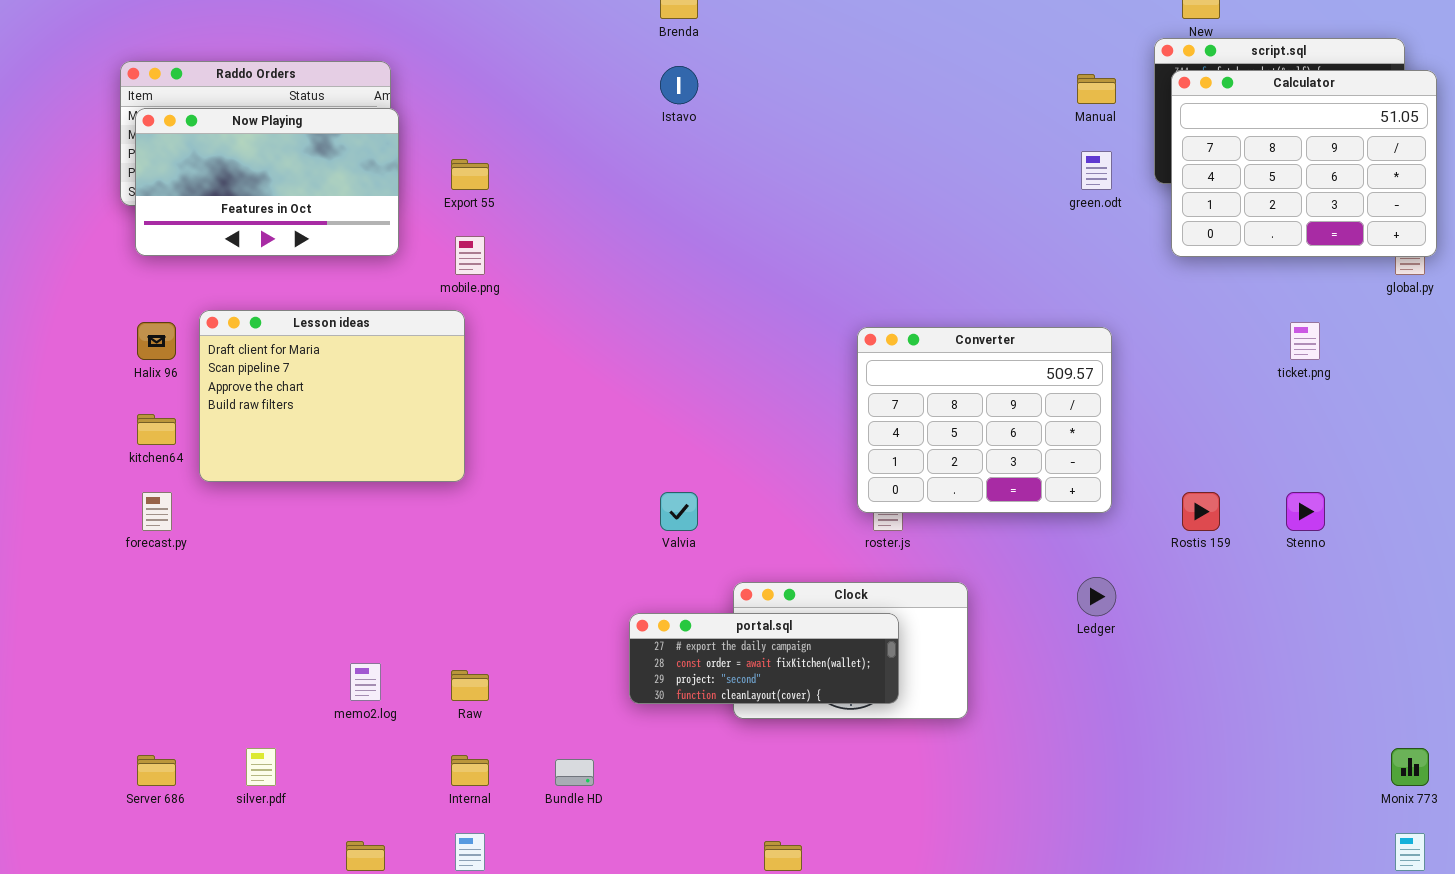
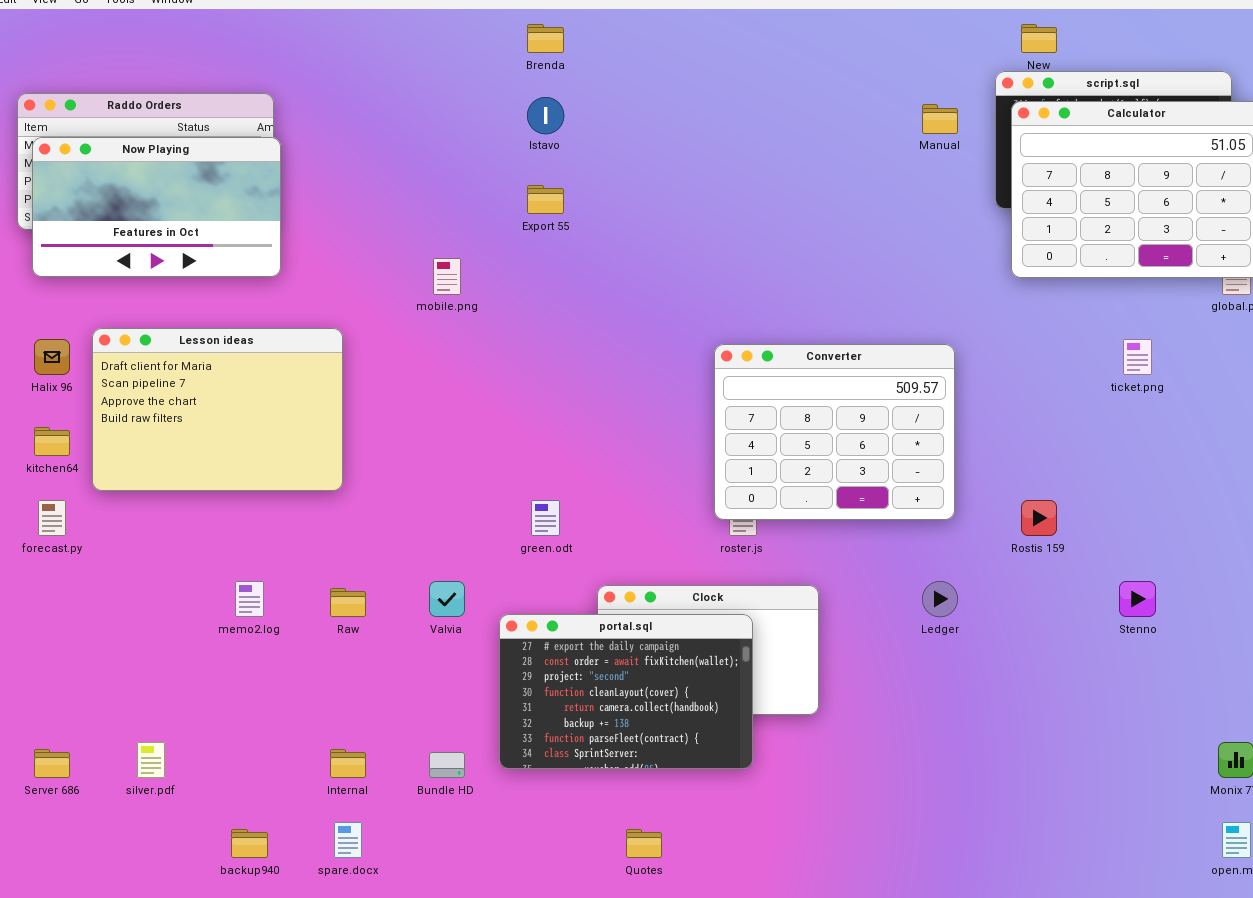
green.odt: [1081,151,1112,190] -> [531,500,560,536], moved
Export 55: [451,159,489,190] -> [527,185,564,214], moved
mobile.png: [455,236,485,275] -> [433,258,461,295], moved
Valvia: [660,492,698,531] -> [429,581,465,617], moved
Stenno: [1286,492,1325,531] -> [1119,581,1156,617], moved
portal.sql: [629,613,899,704] -> [499,614,753,769], resized
memo2.log: [350,663,381,701] -> [235,581,264,617], moved
Raw: [451,670,489,701] -> [330,588,366,617], moved

